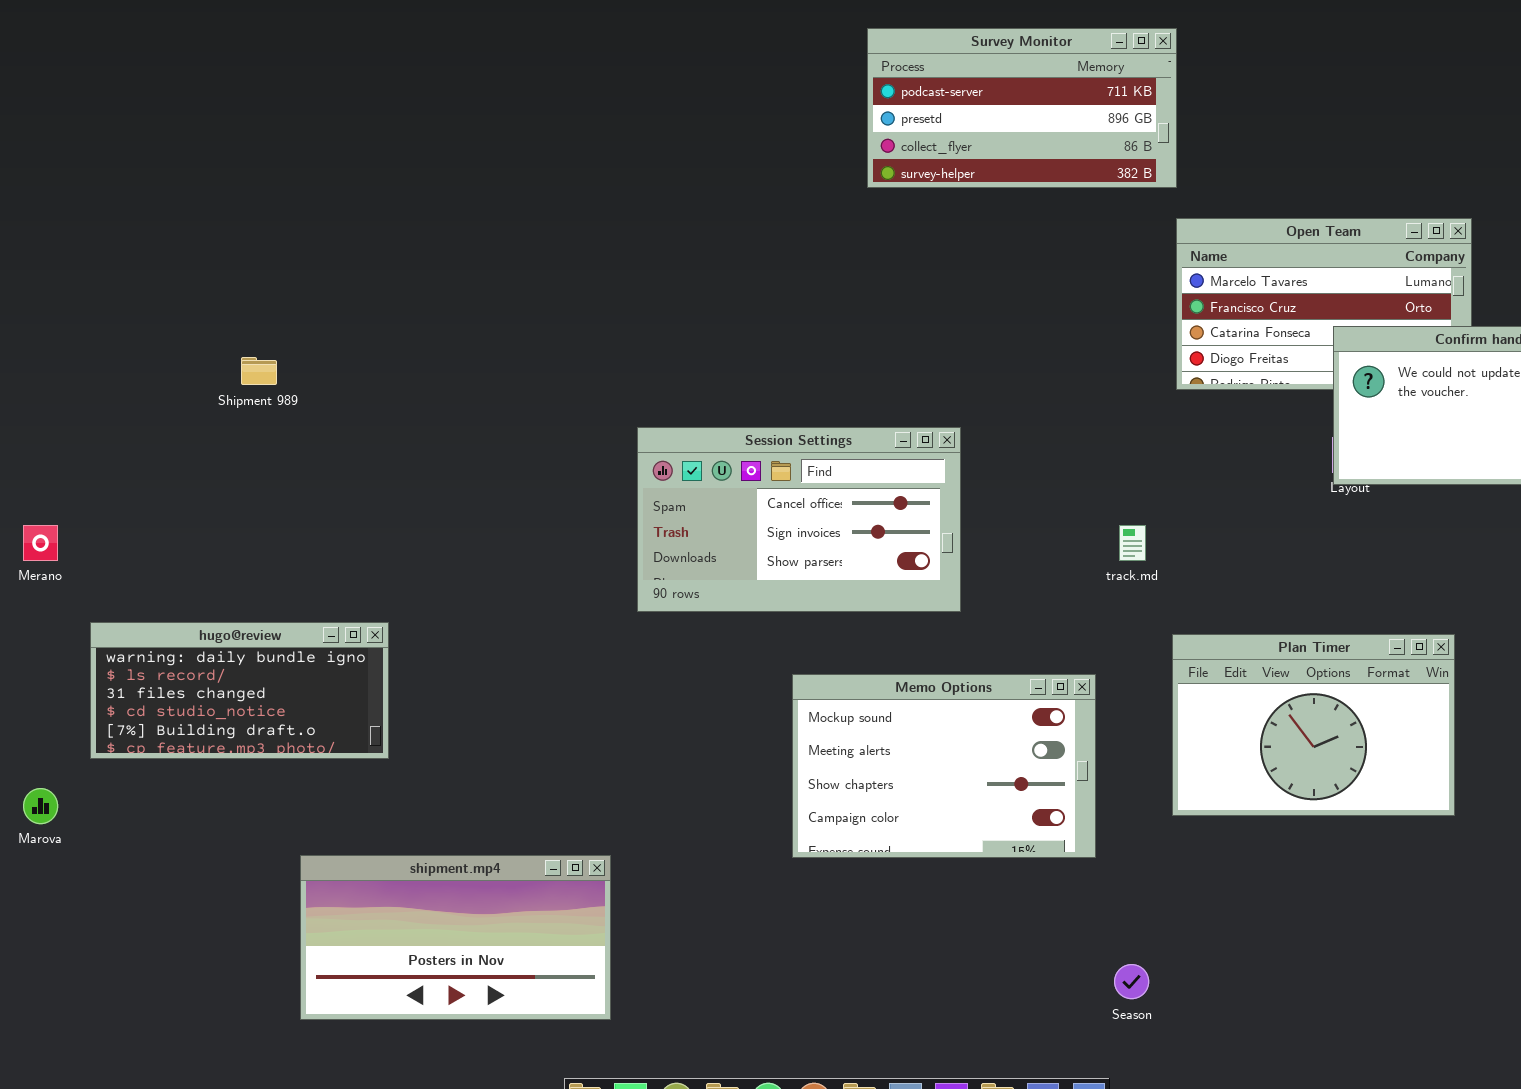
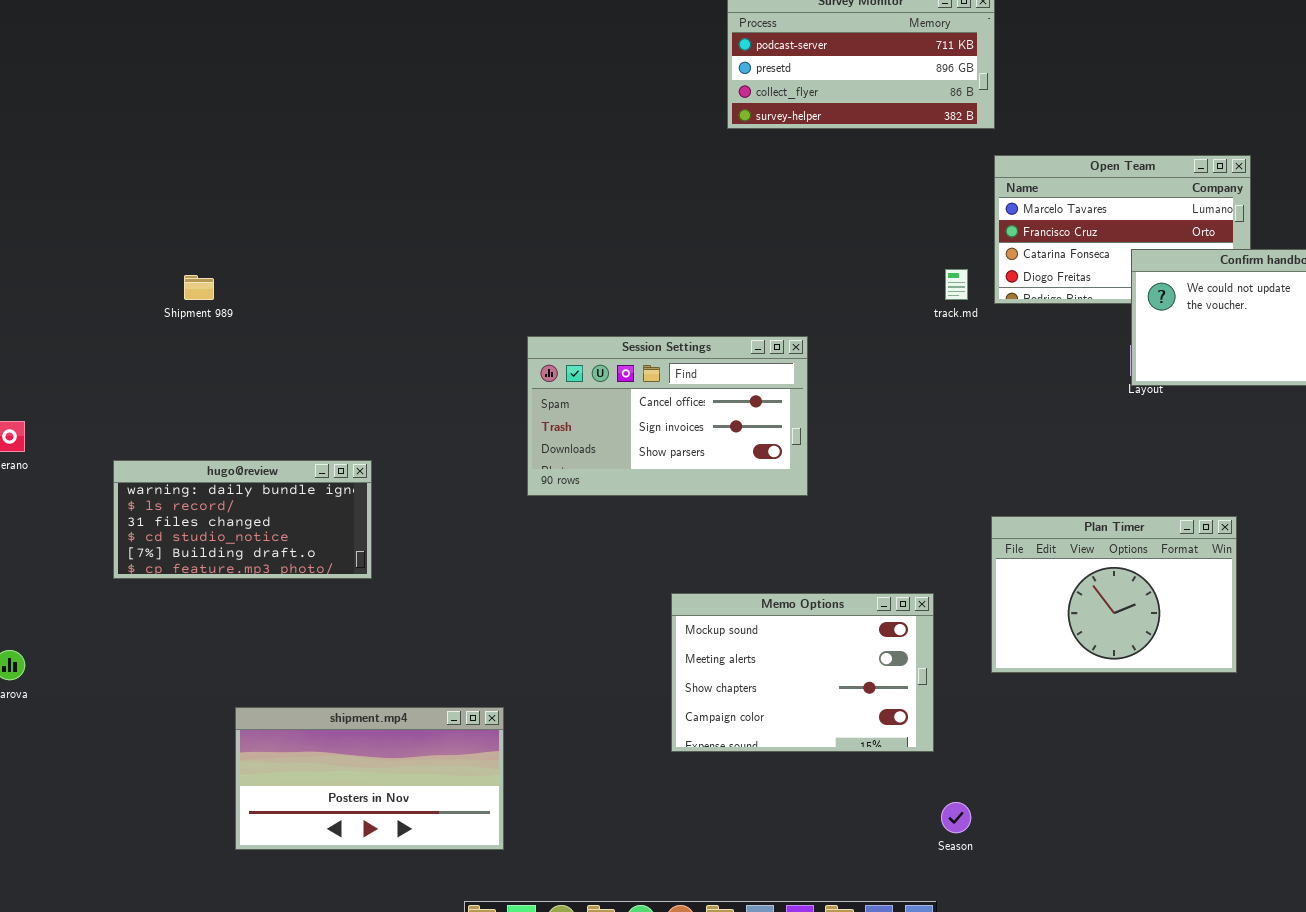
track.md: [1119,525,1146,561] -> [945,269,968,300], moved
hugo@review: [90,622,389,759] -> [113,460,372,579], moved
Memo Options: [792,674,1096,858] -> [671,593,934,752], moved

